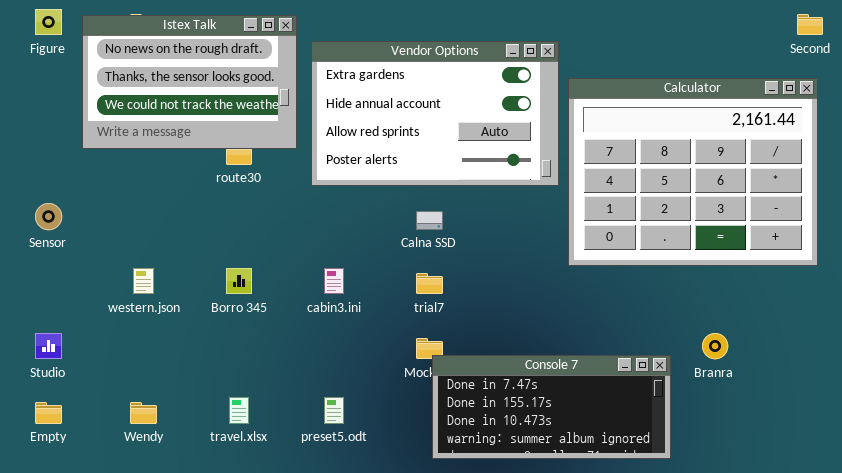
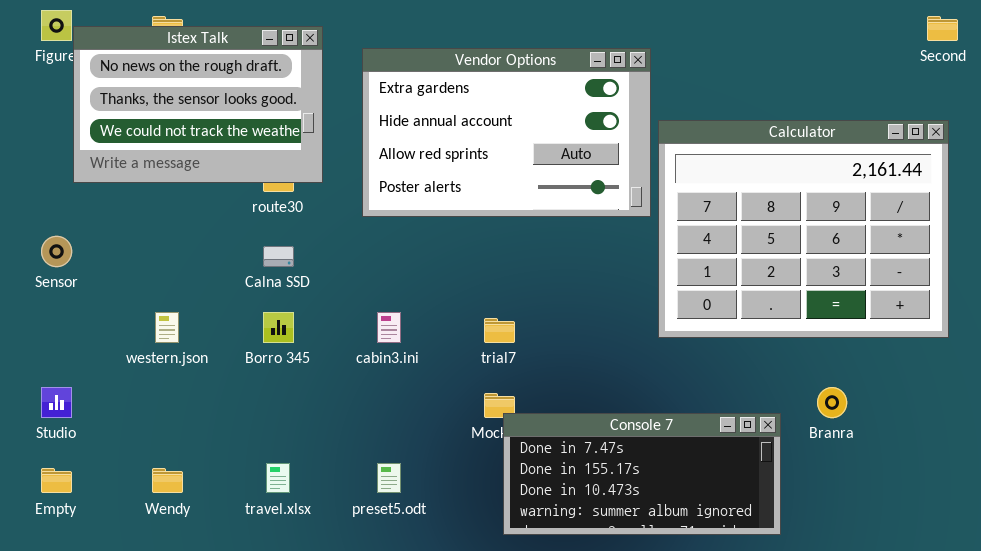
Istex Talk: [82,15,297,149] -> [73,26,323,183], moved
Calculator: [568,78,818,266] -> [658,120,949,338], moved
Calna SSD: [416,211,443,230] -> [263,246,294,267], moved

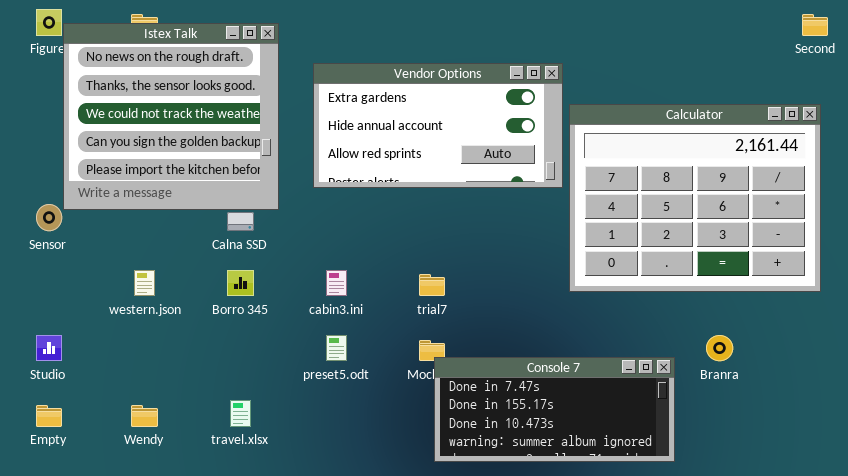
Istex Talk: [73,26,323,183] -> [63,23,279,210], resized
Vendor Options: [362,48,651,217] -> [313,63,563,188], resized
preset5.odt: [377,463,401,493] -> [326,335,347,361], moved

